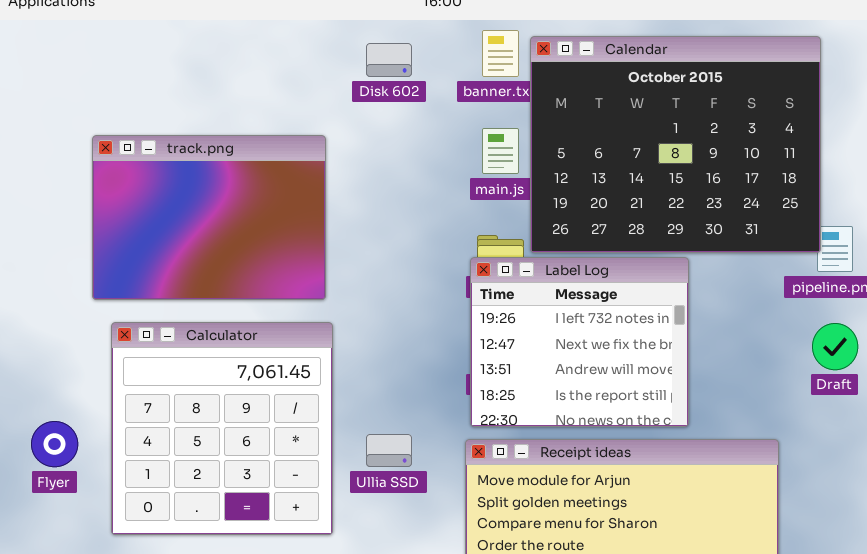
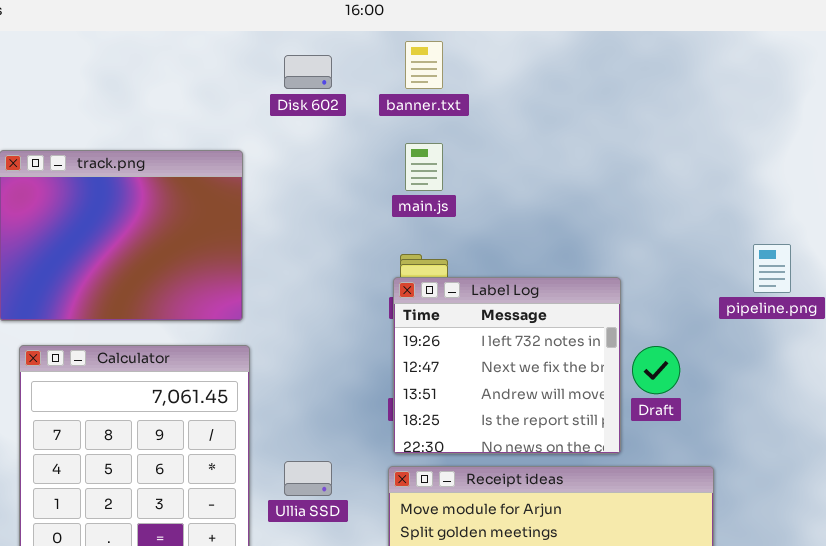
Calendar: [530,36,821,253] -> none, closed
Draft: [812,323,858,370] -> [632,346,680,394], moved

